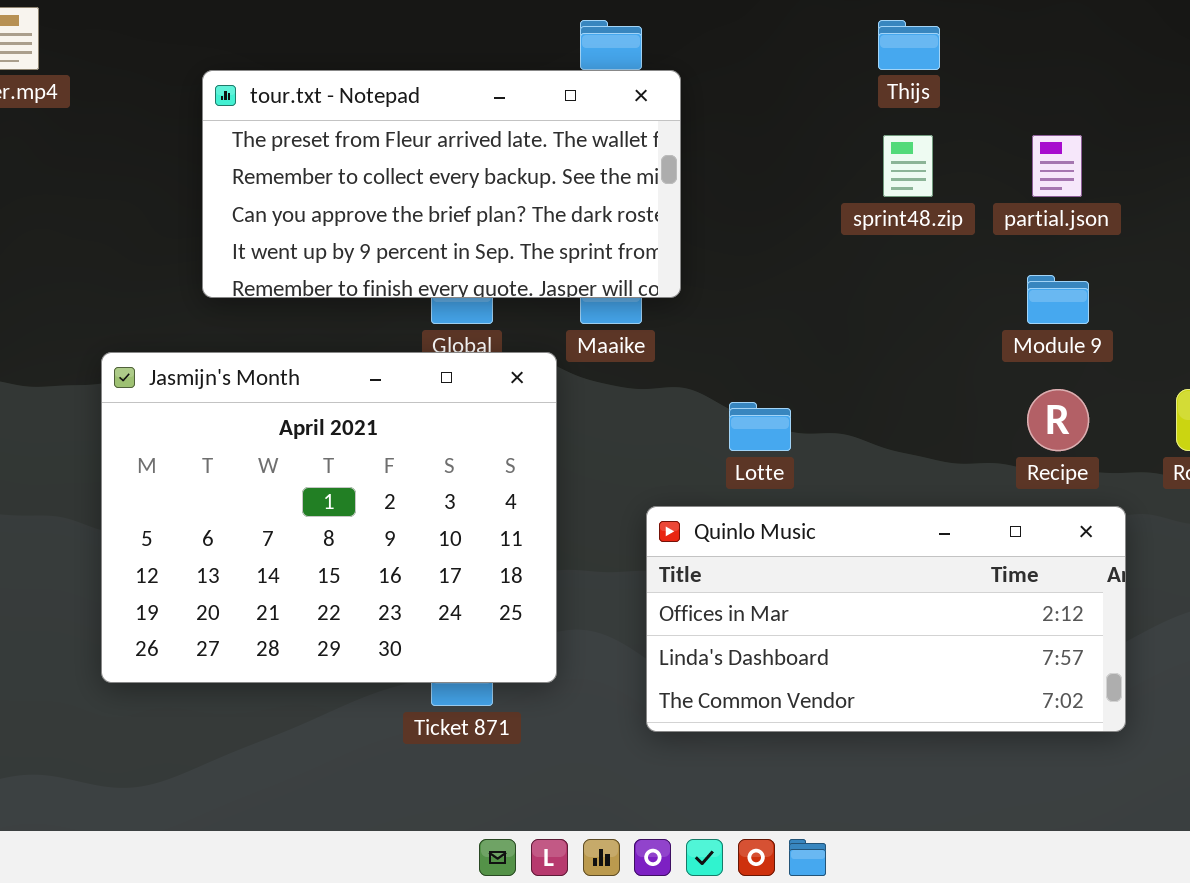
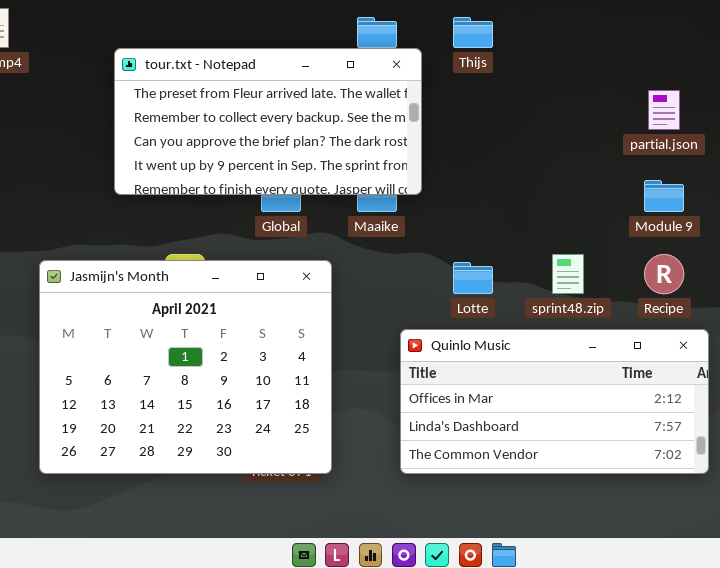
Thijs: [878,20,940,70] -> [453,17,493,48], moved
sprint48.zip: [883,135,933,197] -> [552,254,584,294], moved
Jasmijn's Month: [101,352,557,683] -> [39,260,332,474], moved

